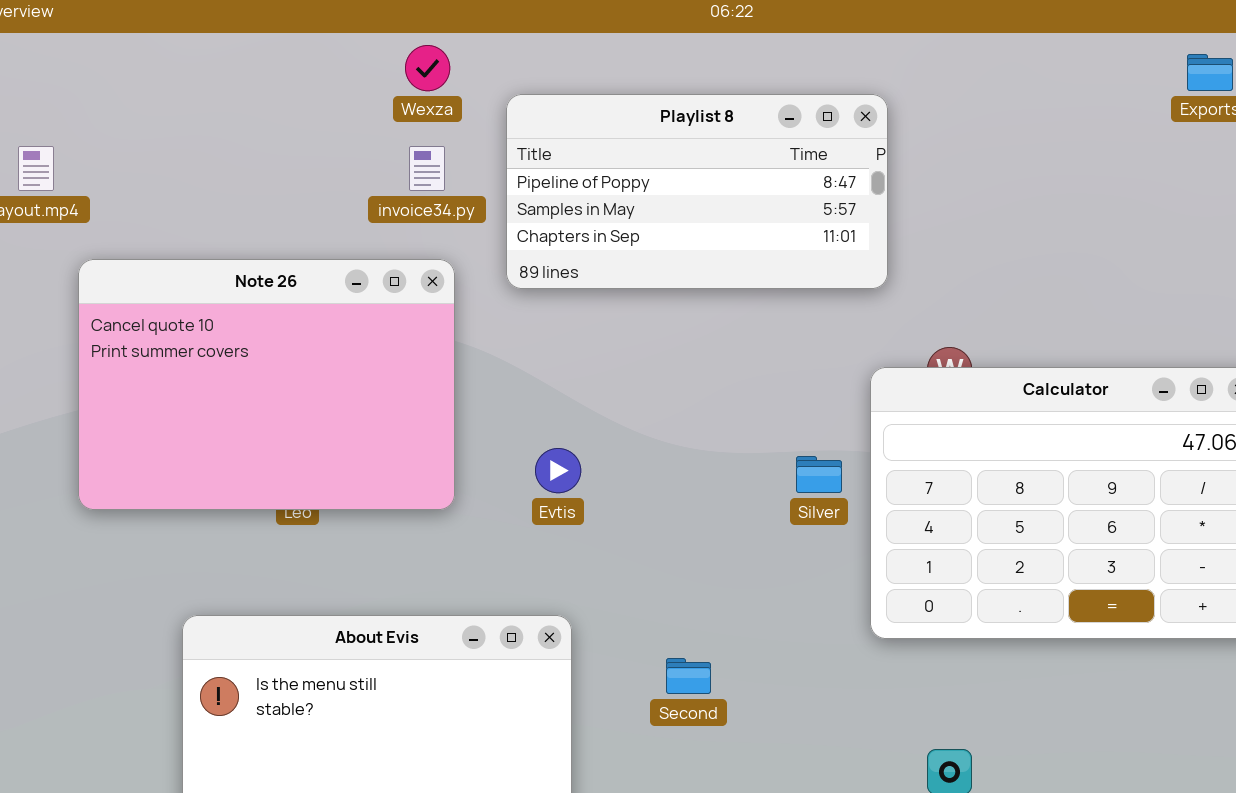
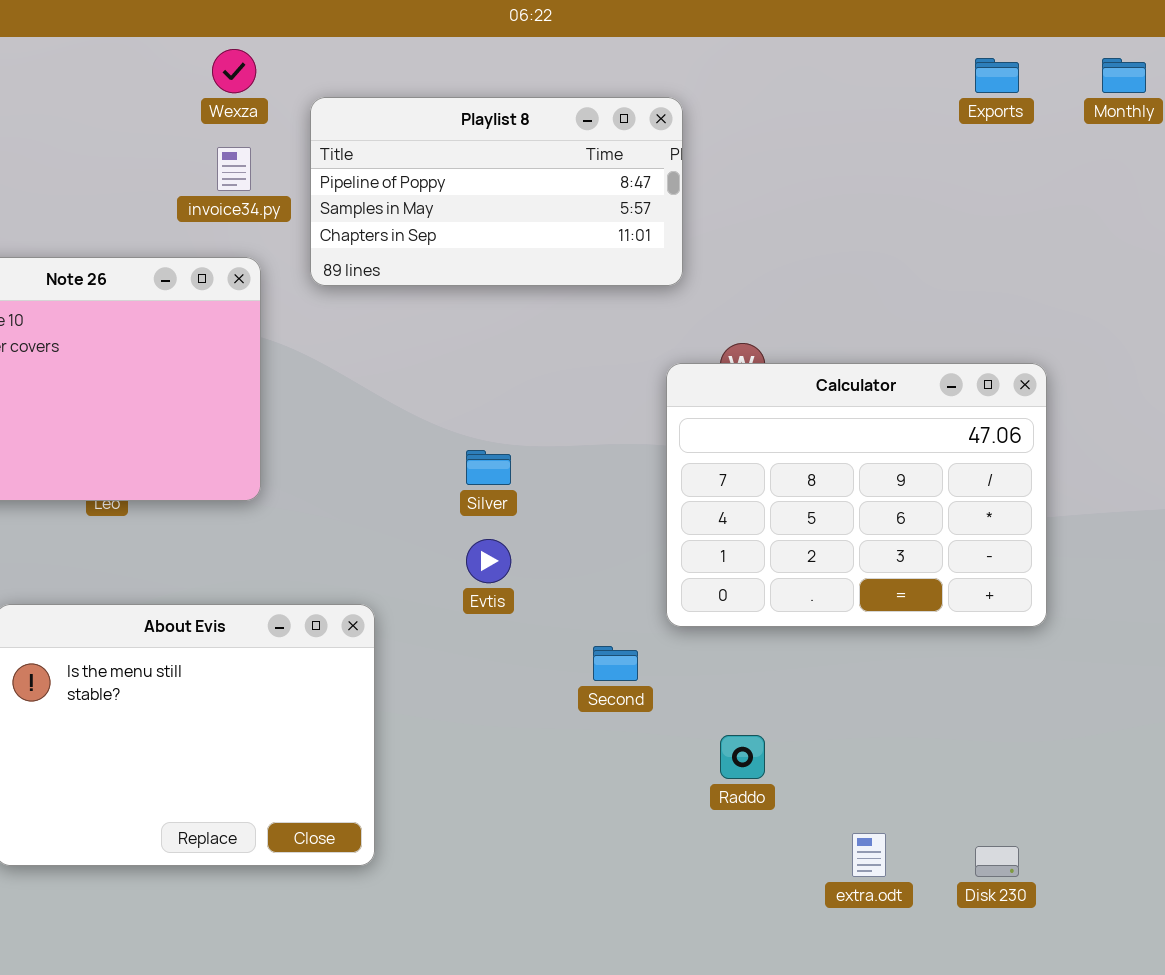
Evtis: [535,448,581,493] -> [466,539,511,583], moved
Silver: [796,456,842,493] -> [466,450,511,485], moved
Second: [666,658,711,694] -> [593,646,638,681], moved

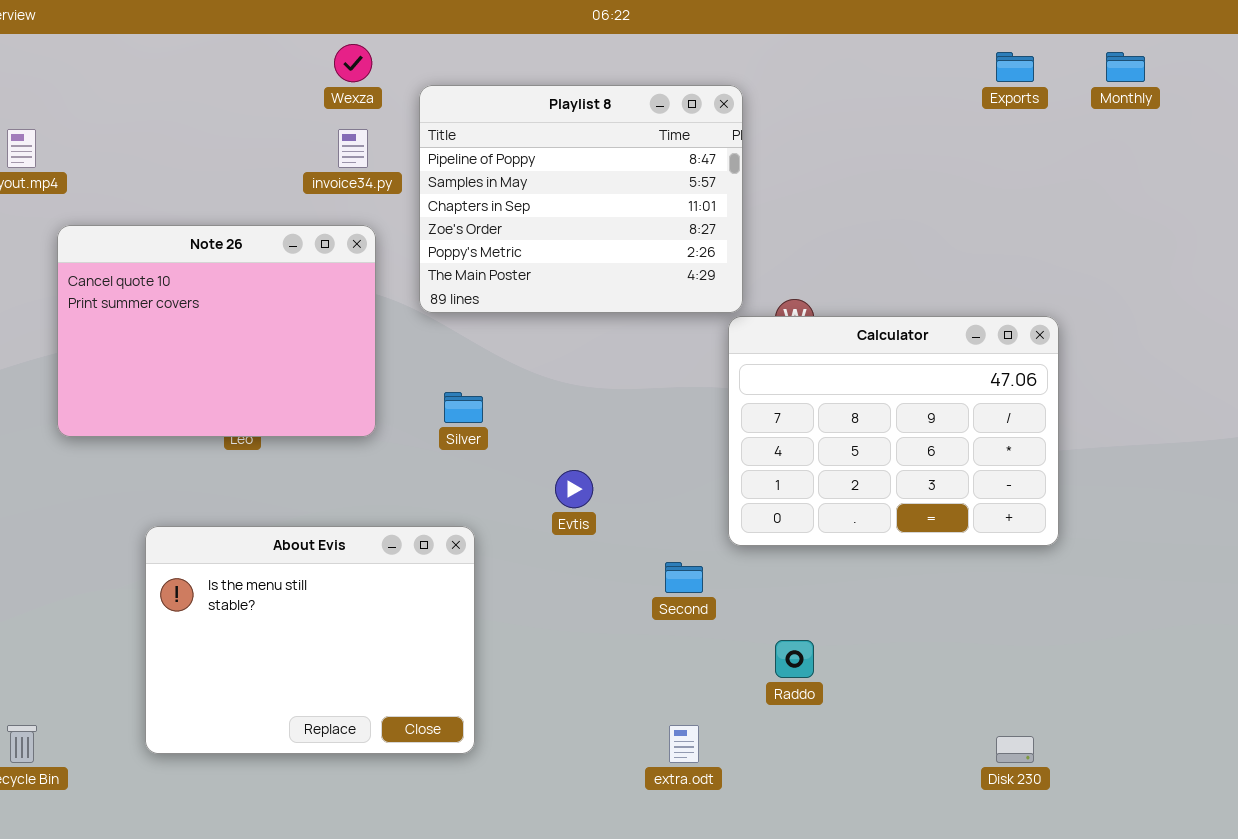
Playlist 8: [310,97,683,286] -> [419,85,743,313], resized
Silver: [466,450,511,485] -> [444,392,483,423], moved
extra.odt: [852,833,886,877] -> [669,725,699,763], moved

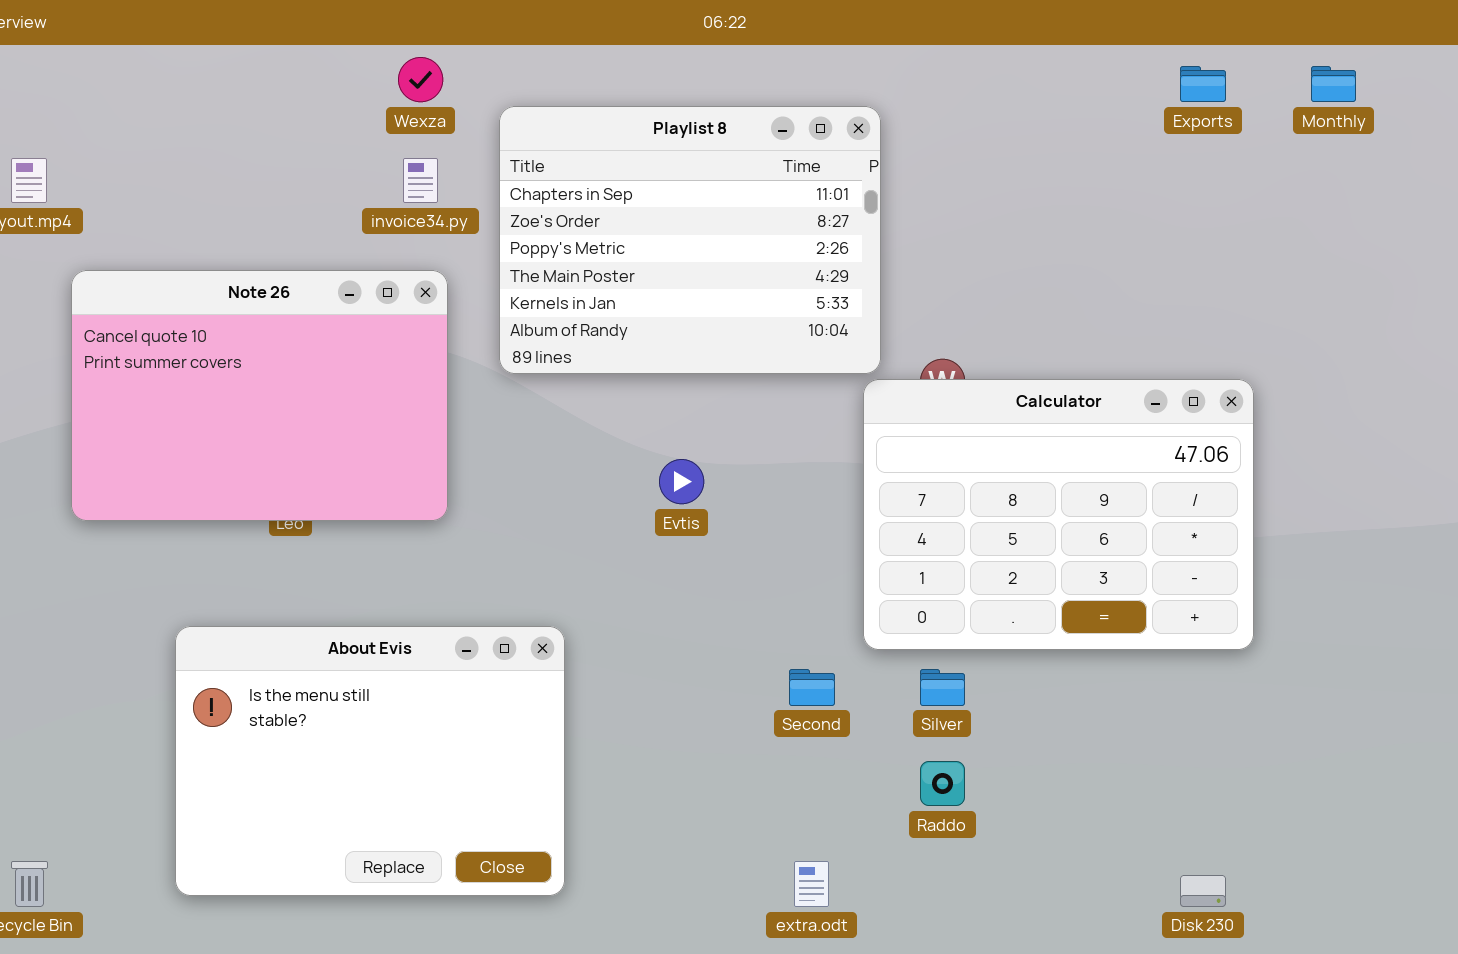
Playlist 8: [419,85,743,313] -> [499,106,881,374], scrolled down 2 rows
Silver: [444,392,483,423] -> [920,669,965,706], moved
Evtis: [555,470,593,508] -> [659,459,704,504], moved

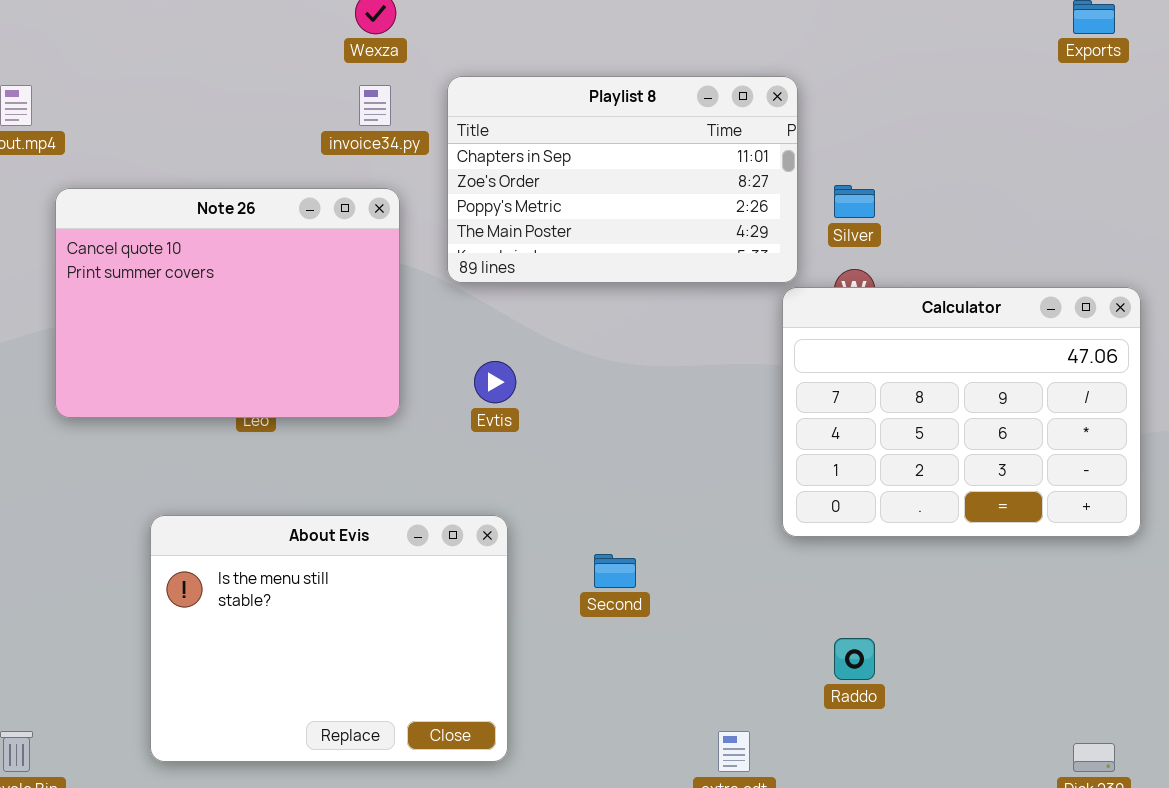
Playlist 8: [499,106,881,374] -> [447,76,798,283], resized
Evtis: [659,459,704,504] -> [474,361,516,403], moved
Second: [789,669,835,706] -> [594,554,636,588], moved
Silver: [920,669,965,706] -> [834,185,875,218], moved

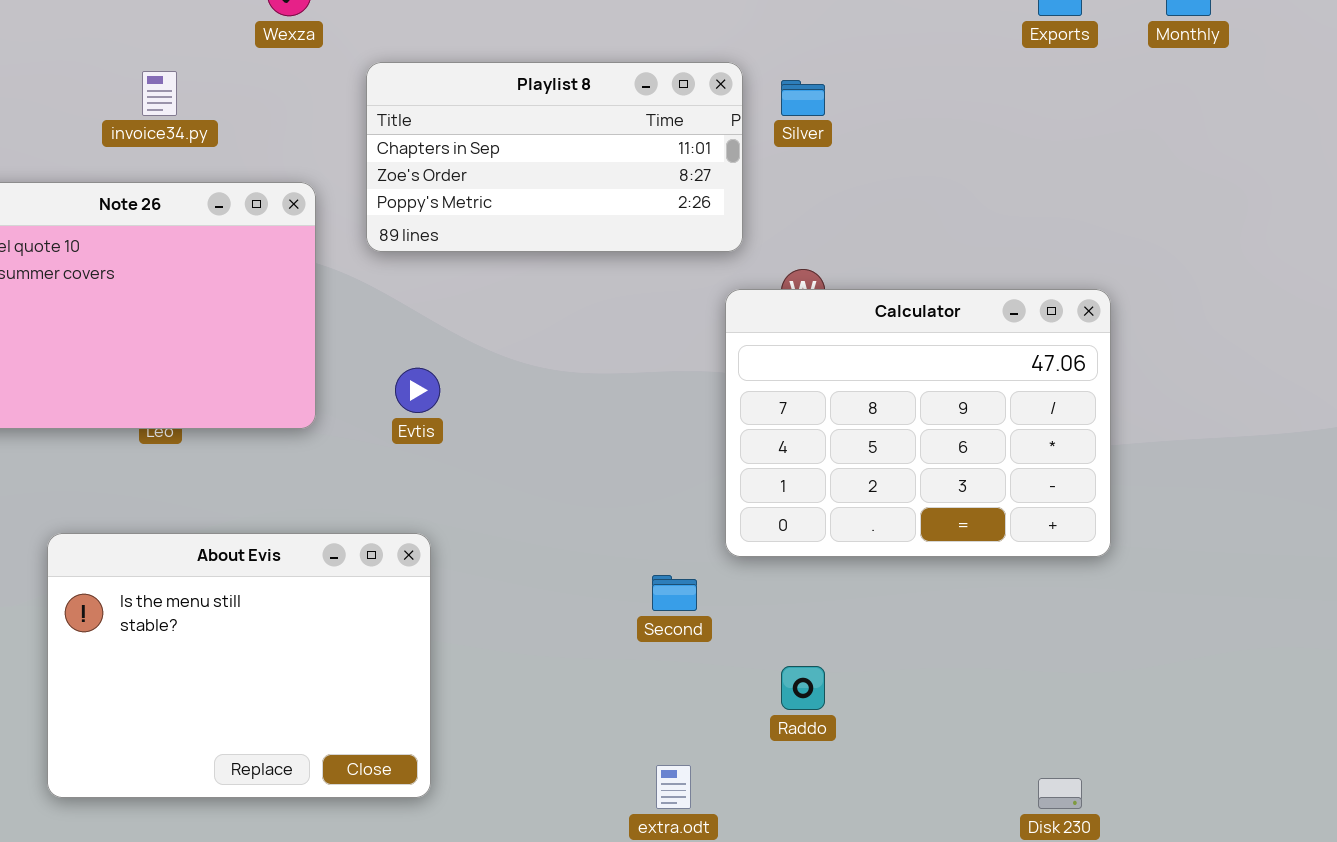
Playlist 8: [447,76,798,283] -> [366,62,743,252], resized
invoice34.py: [359,85,391,126] -> [142,71,177,116], moved
Silver: [834,185,875,218] -> [781,80,825,116], moved
Second: [594,554,636,588] -> [652,575,697,611], moved

